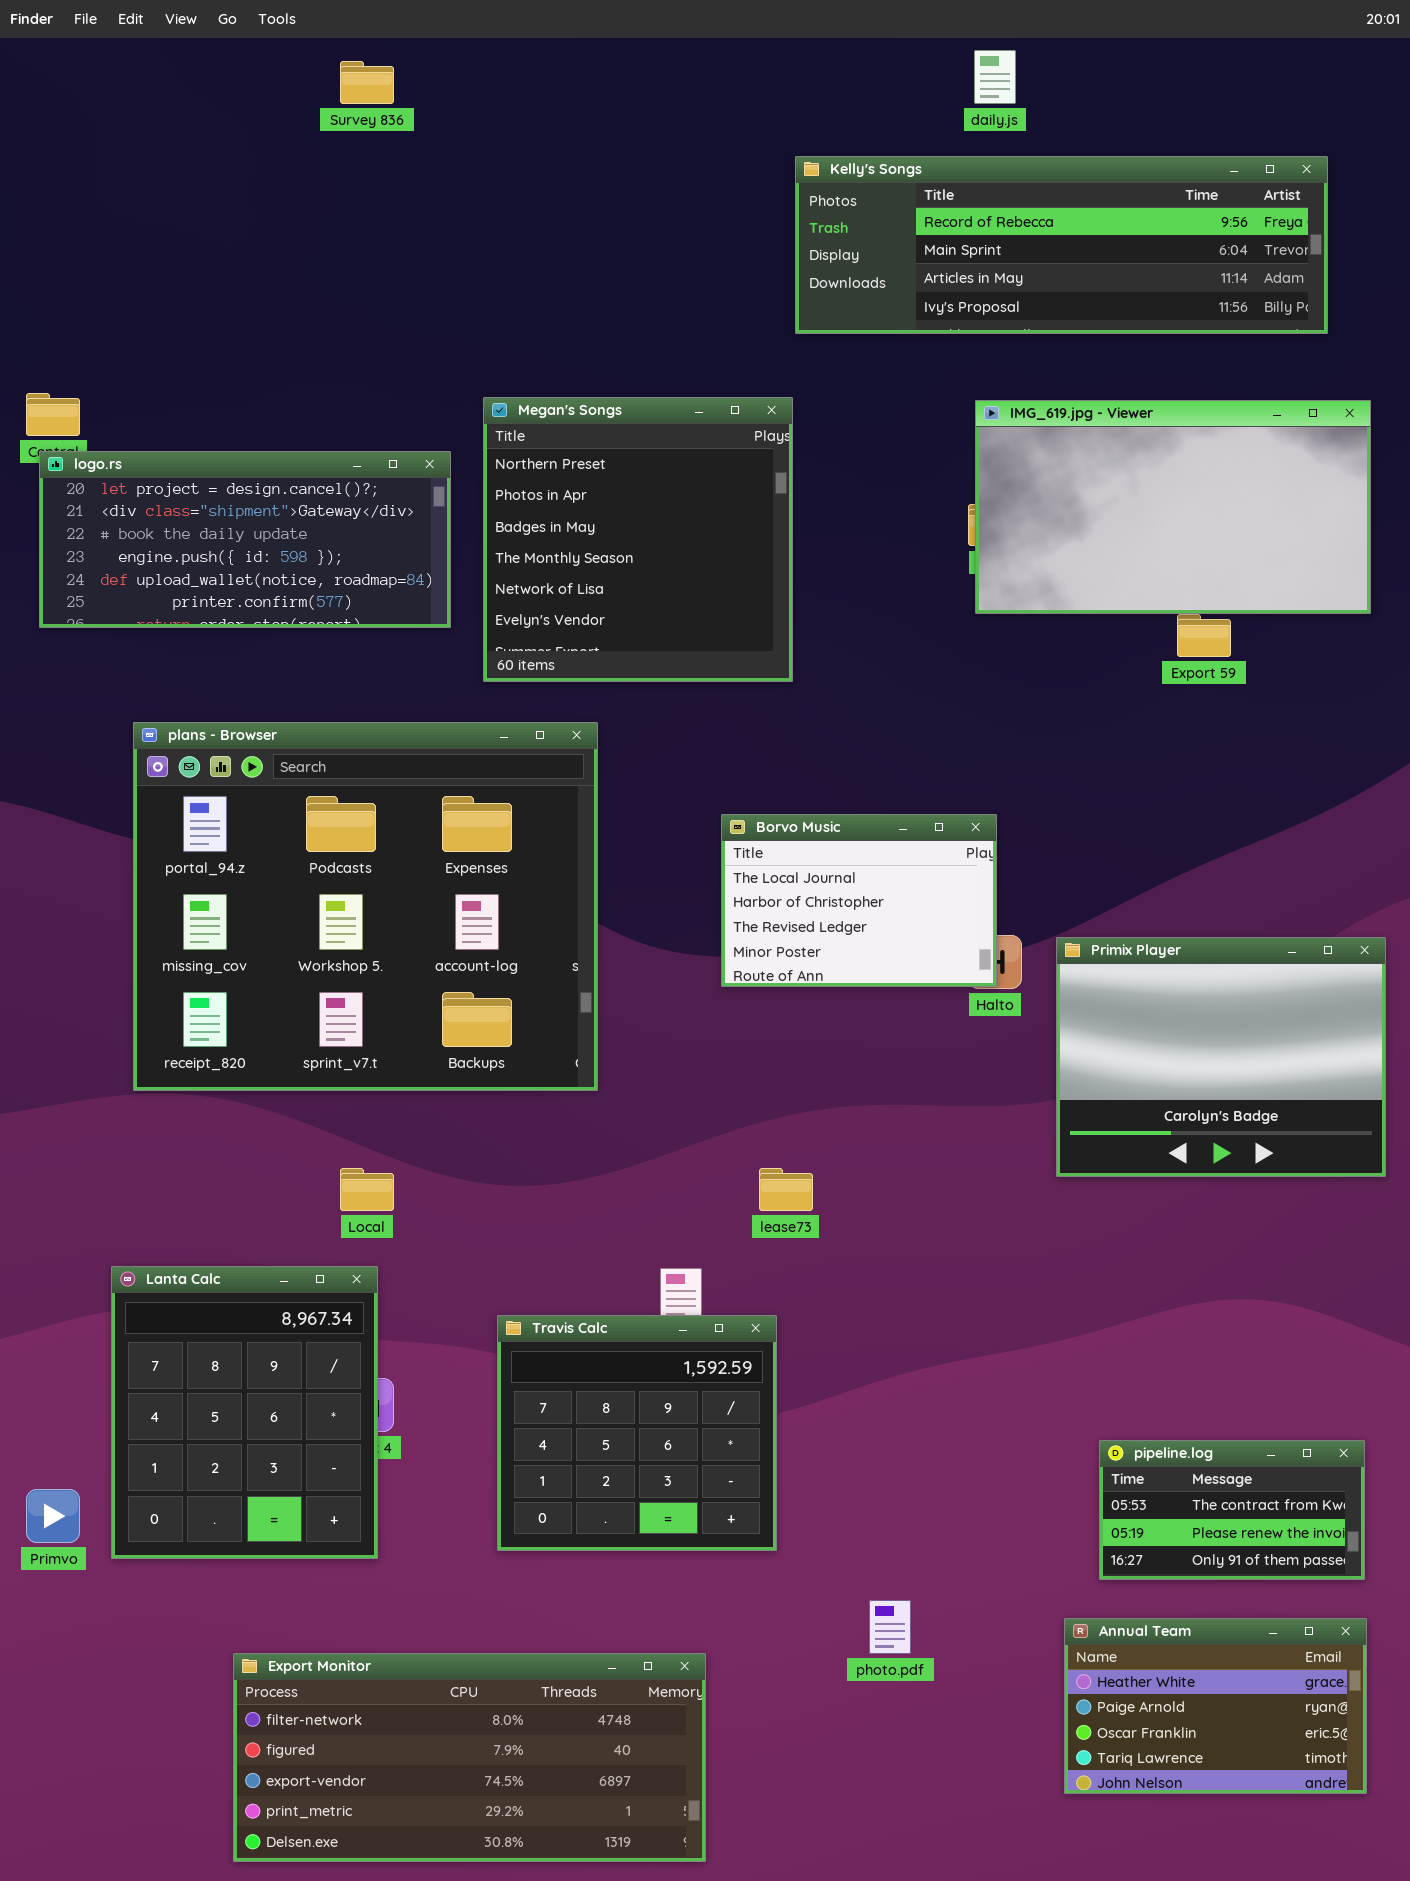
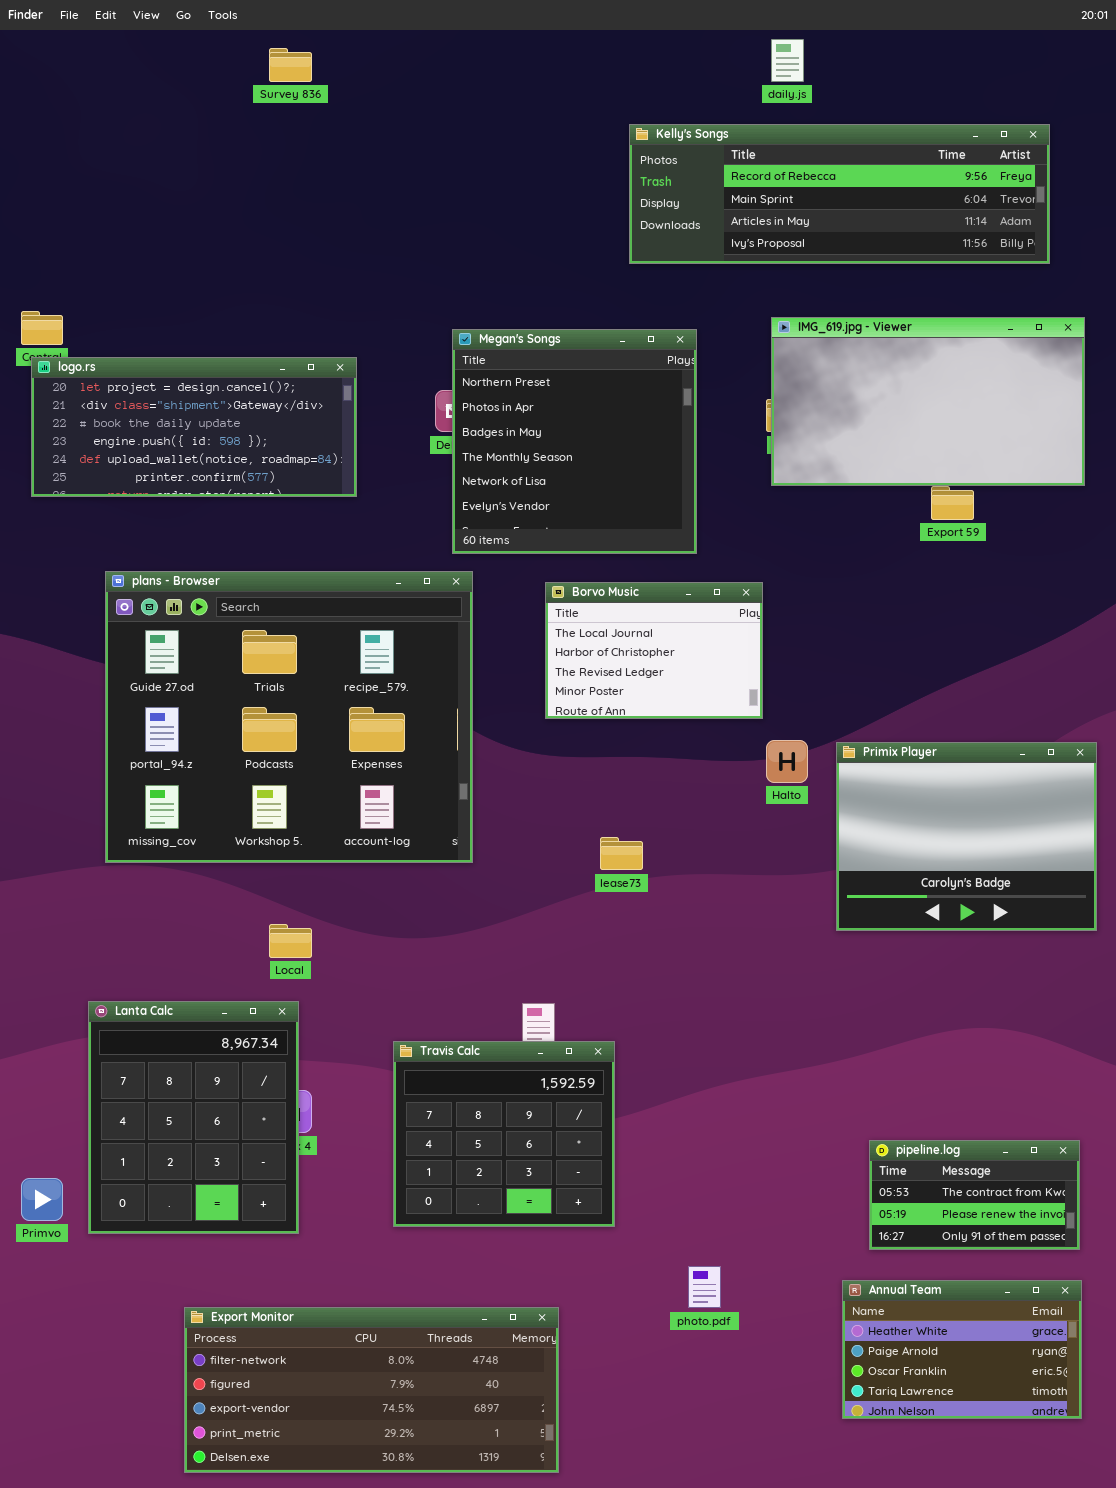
Megan's Songs: [483,397,793,682] -> [452,329,697,554], moved
plans - Browser: [133,722,598,1091] -> [105,571,473,863], scrolled up 1 row
Borvo Music: [721,814,997,987] -> [545,582,763,719], moved
lease73: [759,1168,813,1211] -> [600,837,643,870], moved

